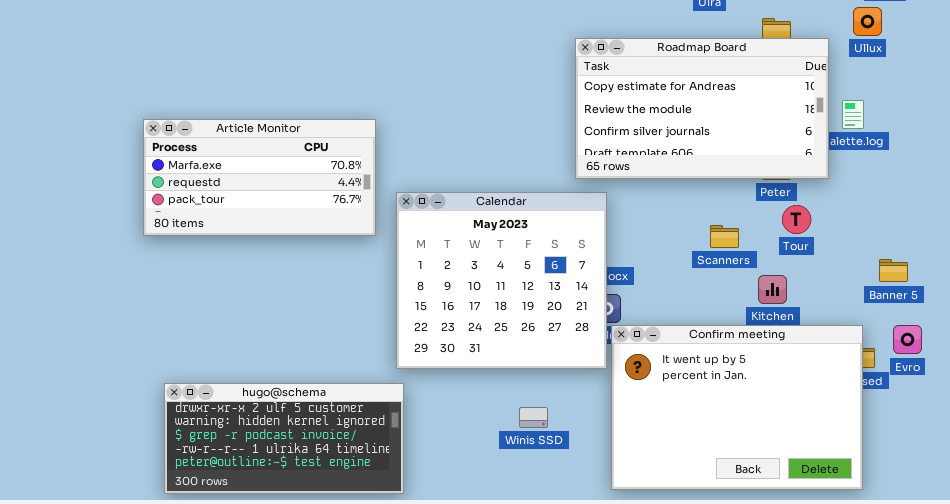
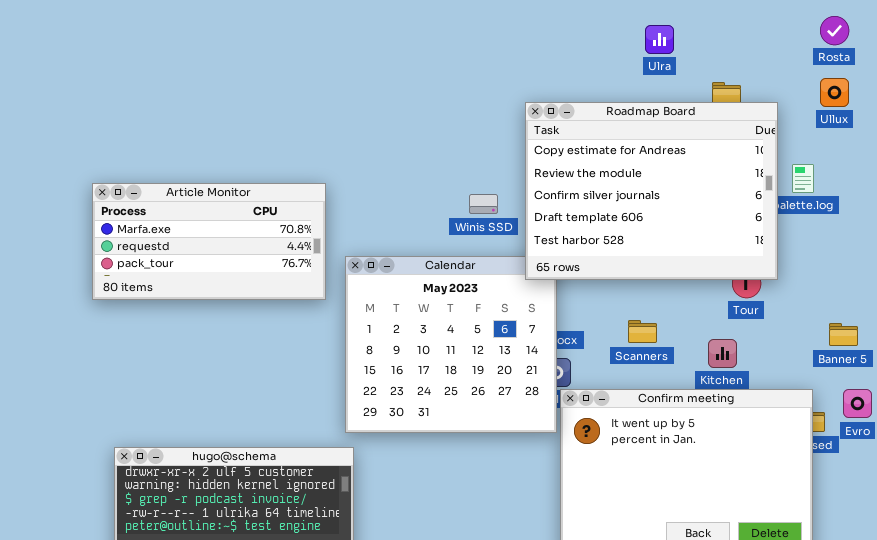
Ullux: [853,7,882,36] -> [820,78,849,107], moved
Roadmap Board: [575,38,829,179] -> [525,102,778,280], resized
Scanners: [710,225,739,248] -> [628,320,657,343], moved
Winis SSD: [519,407,548,428] -> [469,194,498,214], moved

